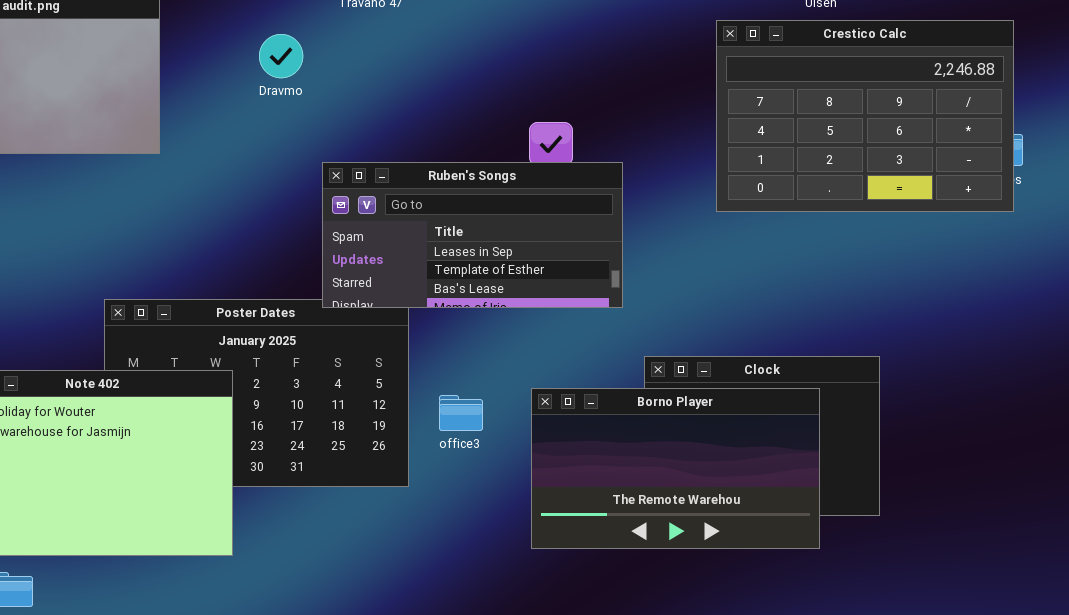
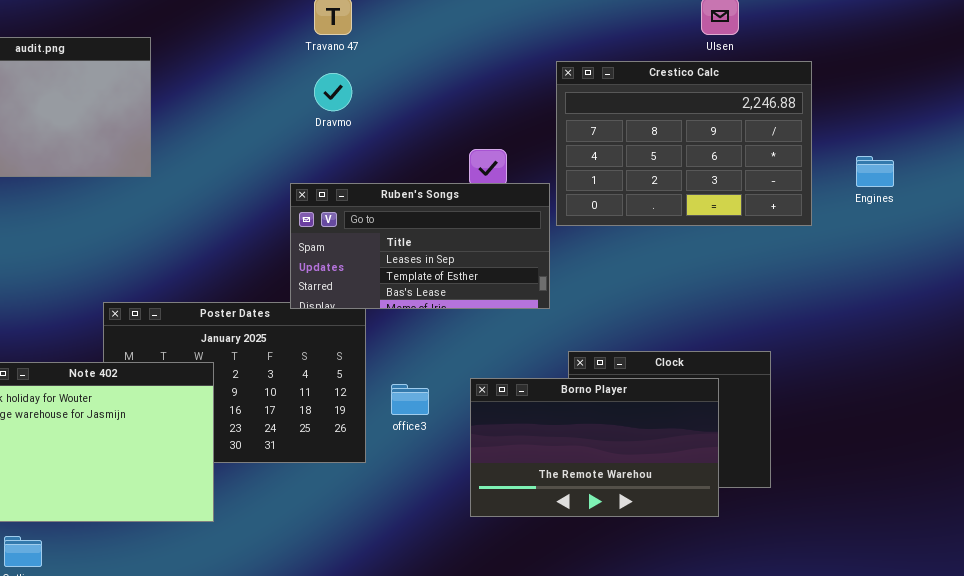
Crestico Calc: [716,20,1014,212] -> [556,61,812,226], moved
Dravmo: [259,34,303,78] -> [314,73,352,111], moved

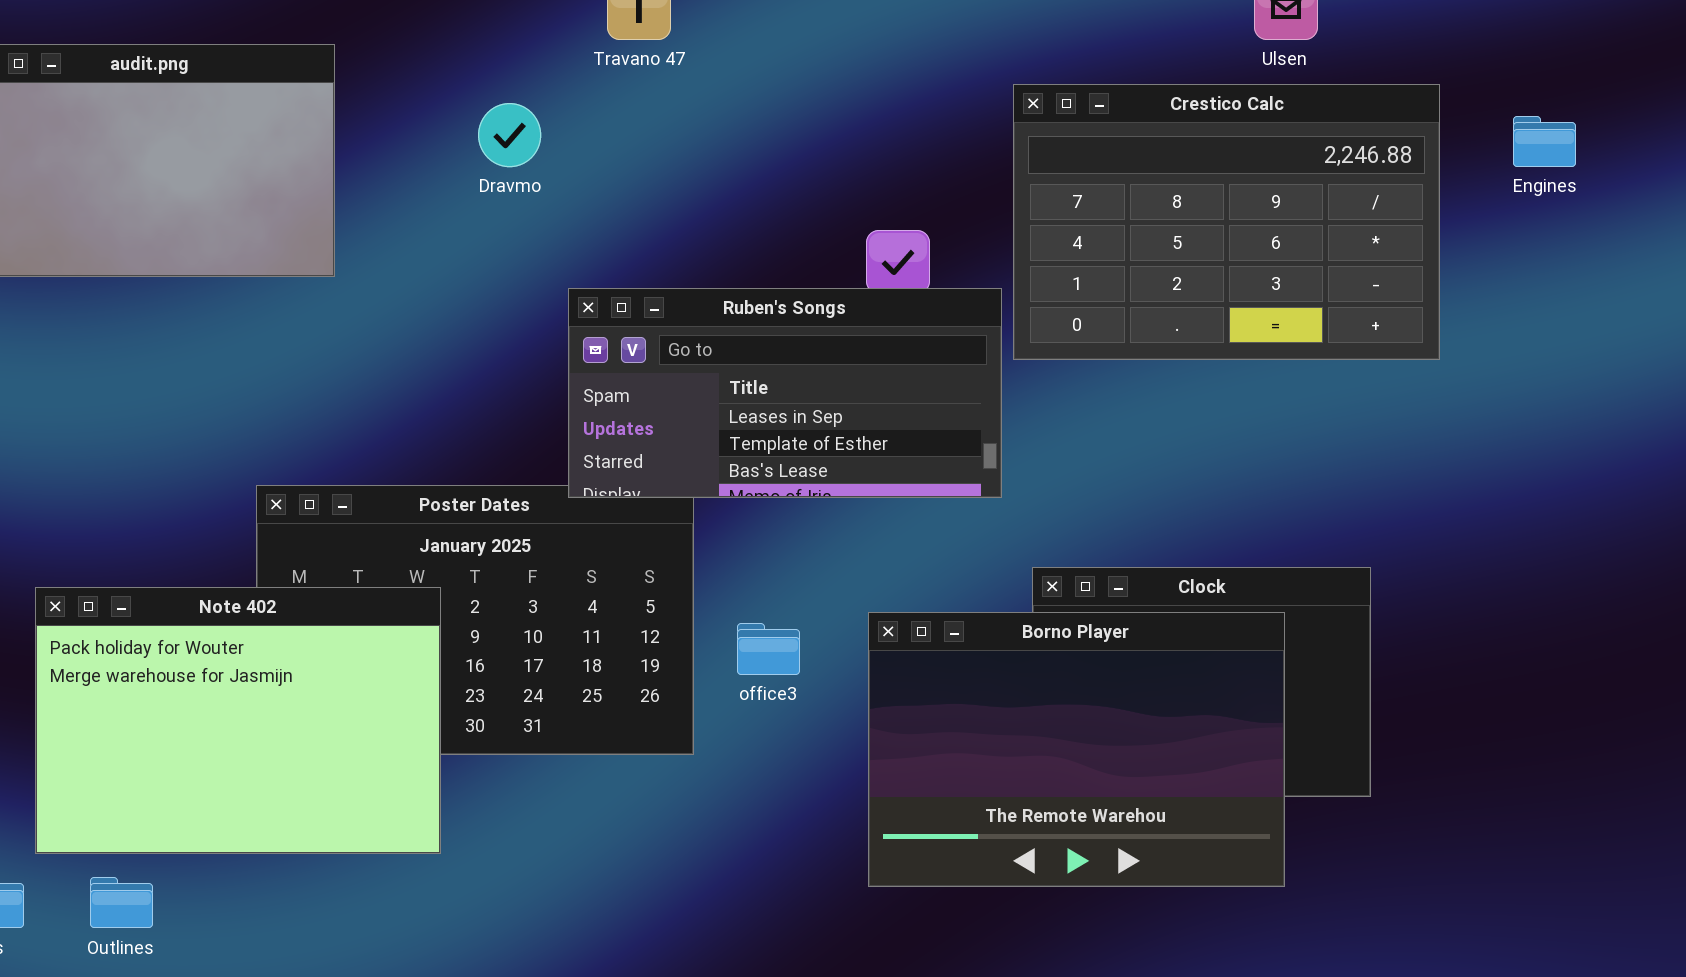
Dravmo: [314,73,352,111] -> [478,103,541,167], moved
Engines: [856,156,894,187] -> [1513,116,1576,167], moved
Borno Player: [470,378,719,517] -> [868,612,1285,887], resized

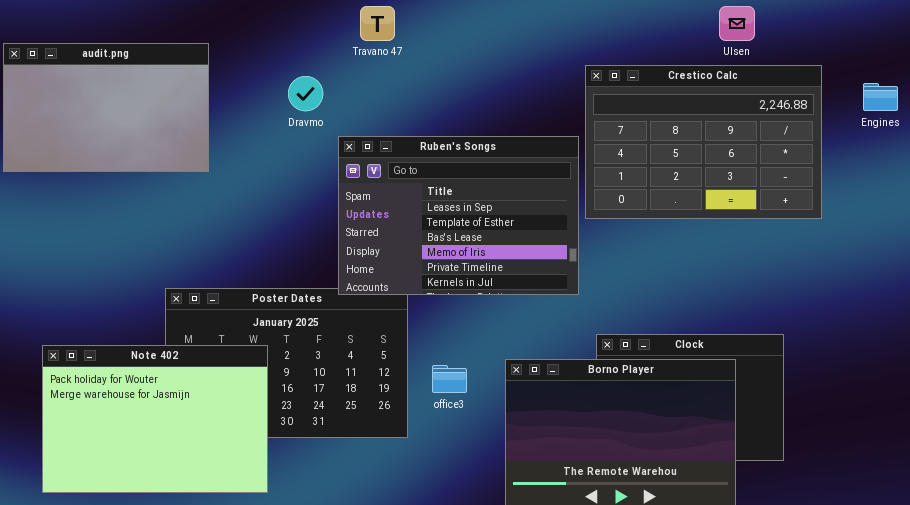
Ruben's Songs: [568,288,1002,498] -> [338,136,579,295], resized

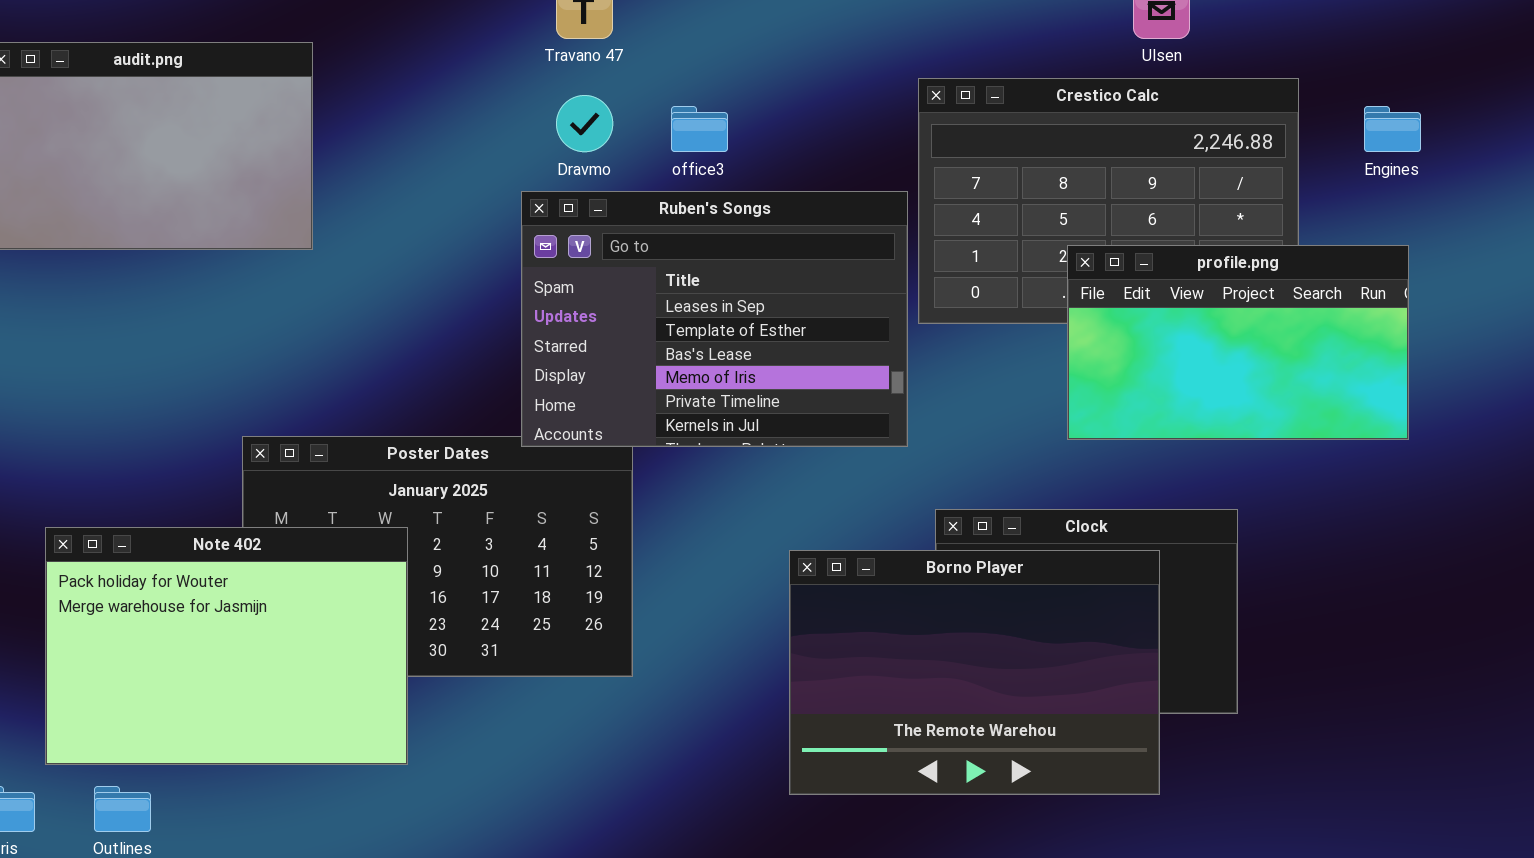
Dravmo: [288,76,323,111] -> [556,95,613,152], moved
profile.png: none -> [1067,245,1409,440], opened
office3: [432,365,467,393] -> [671,106,728,152], moved

